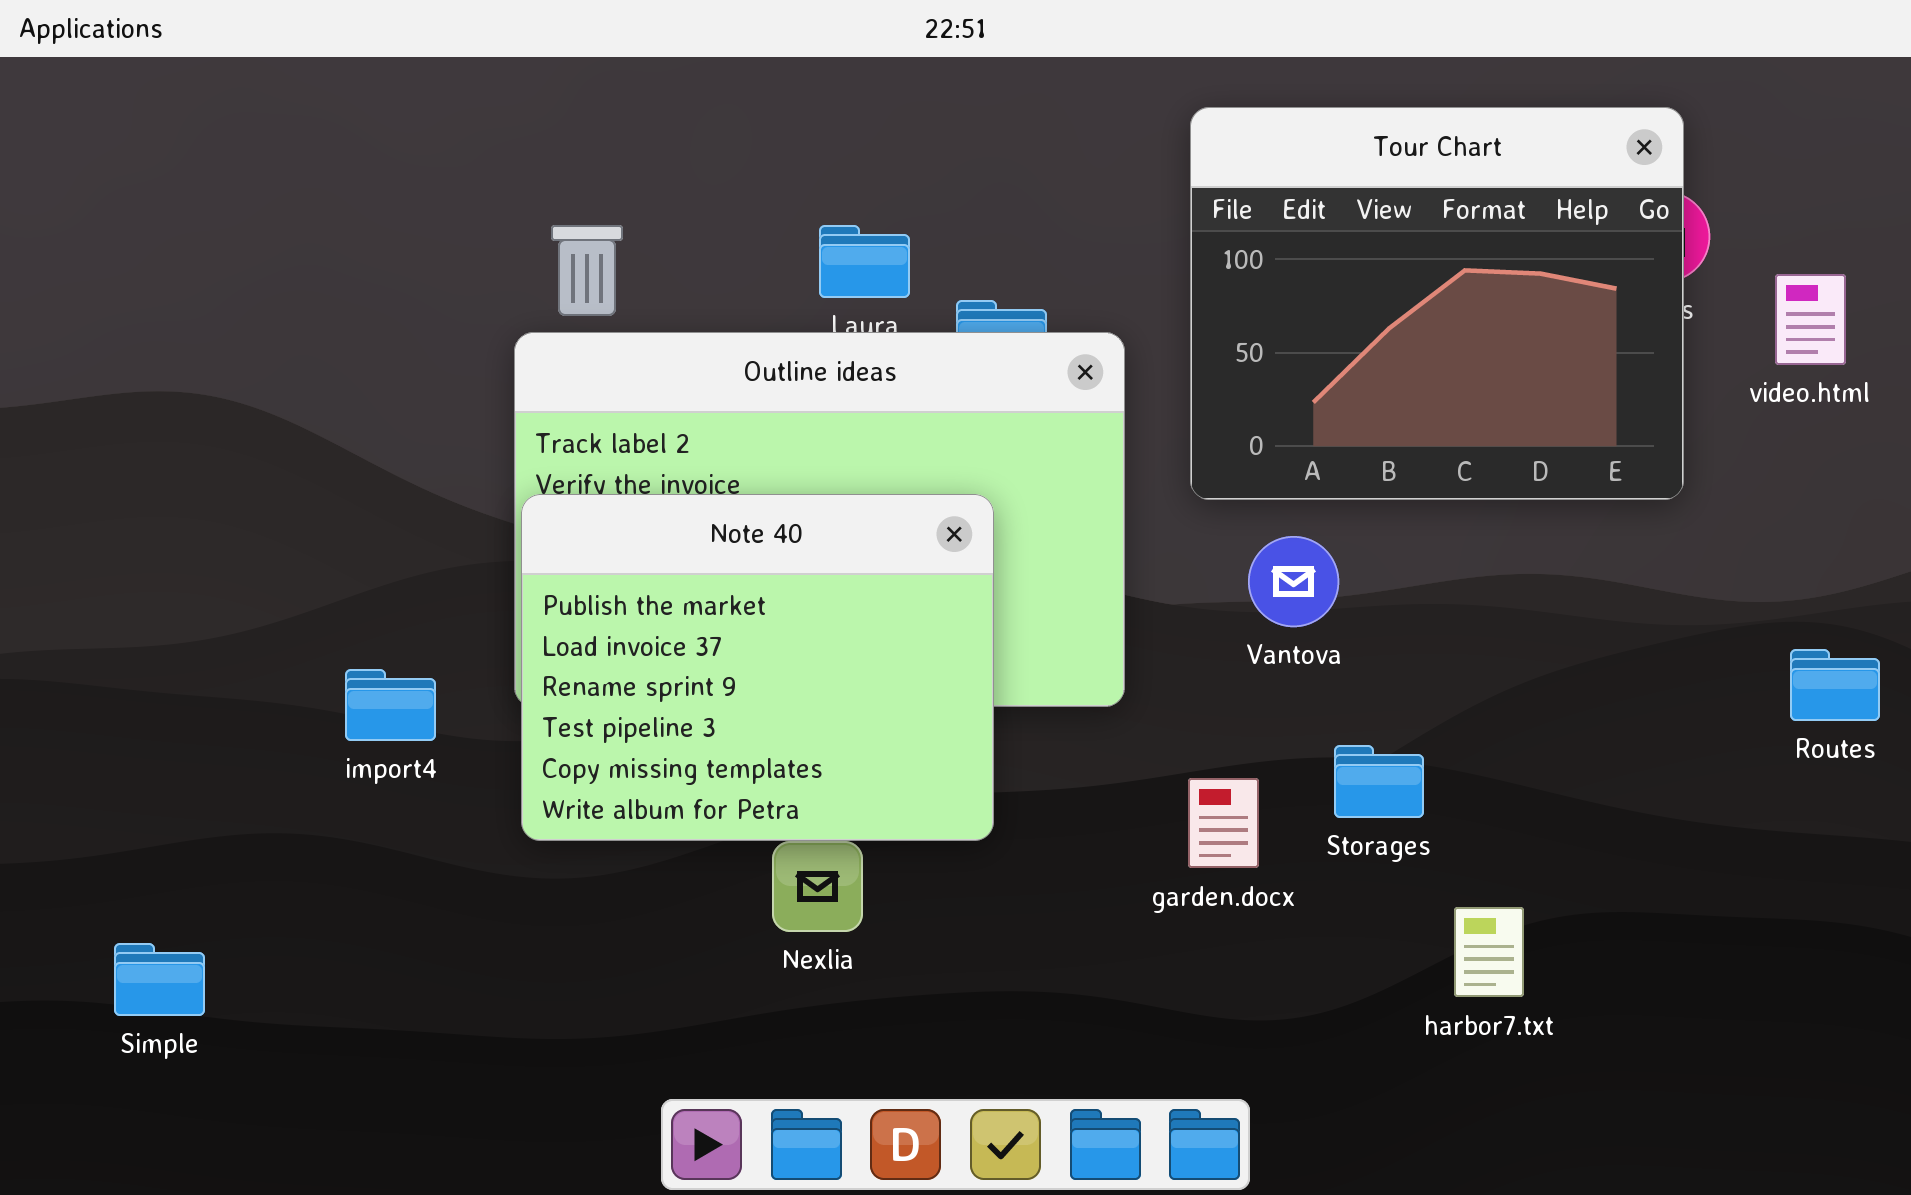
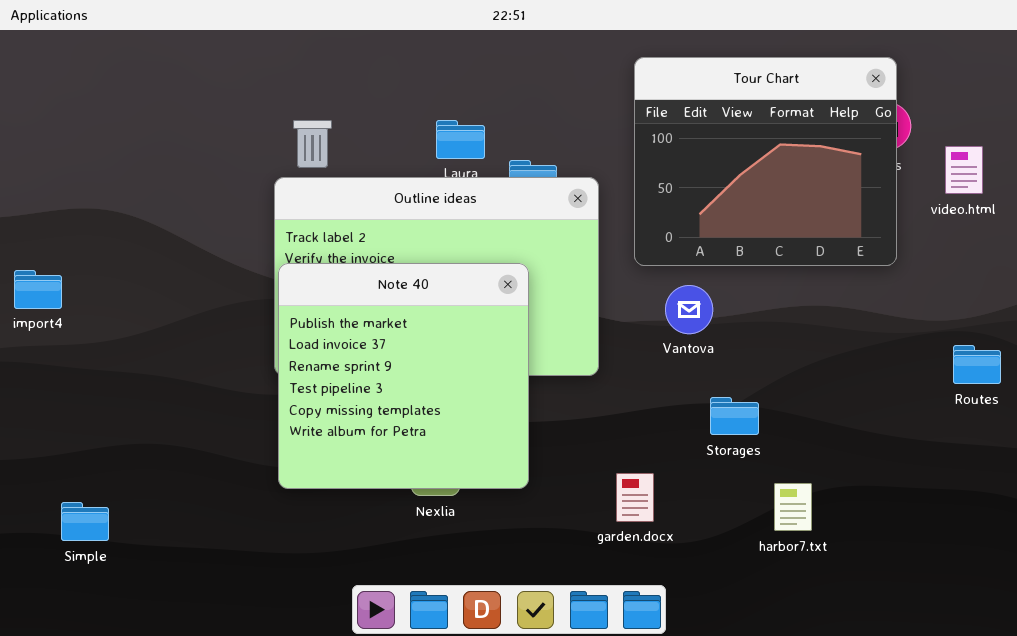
Note 40: [521,494,994,841] -> [278,263,529,489], resized
import4: [345,669,436,741] -> [14,270,62,309], moved
garden.docx: [1188,778,1259,868] -> [616,473,654,522], moved

